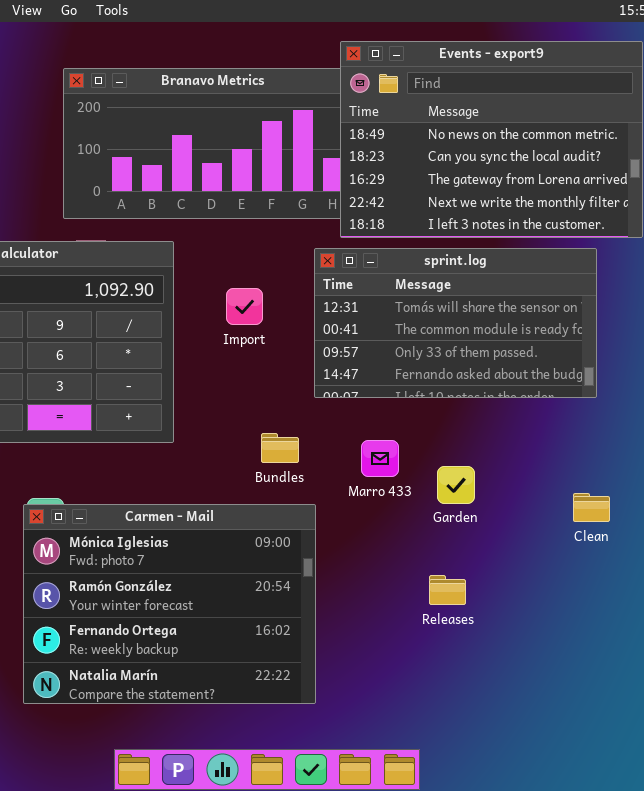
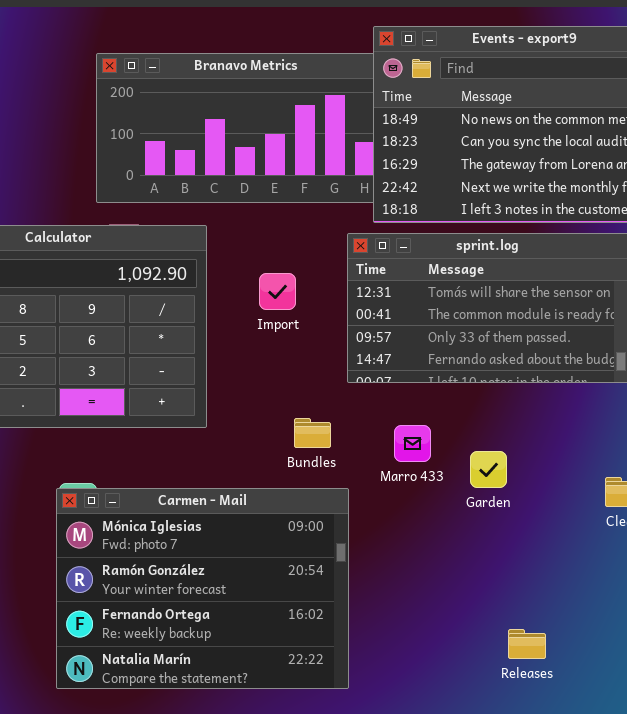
Releases: [429,575,466,605] -> [508,629,546,659], moved

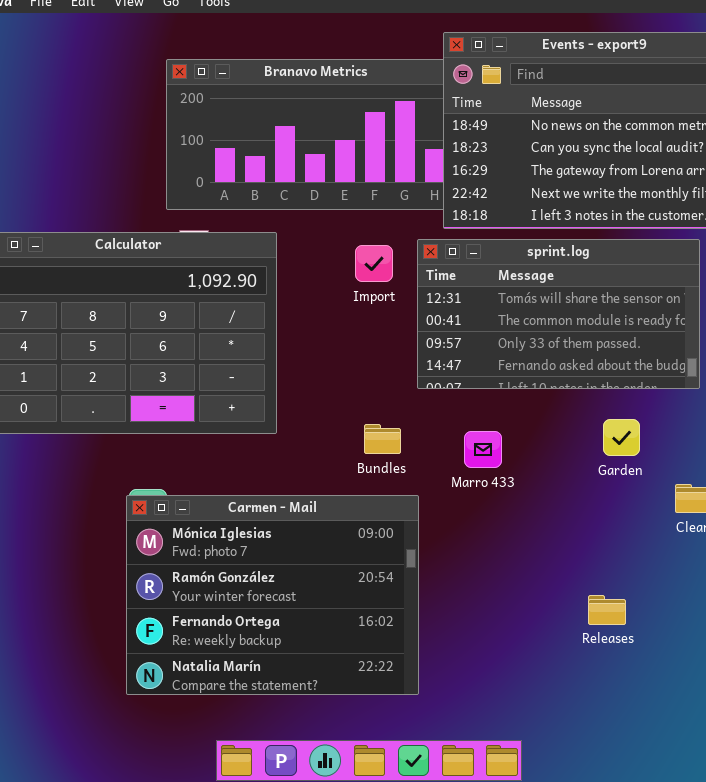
Import: [259,273,296,310] -> [355,245,393,282], moved
Garden: [470,451,507,488] -> [603,419,640,456], moved
Releases: [508,629,546,659] -> [588,595,626,625], moved

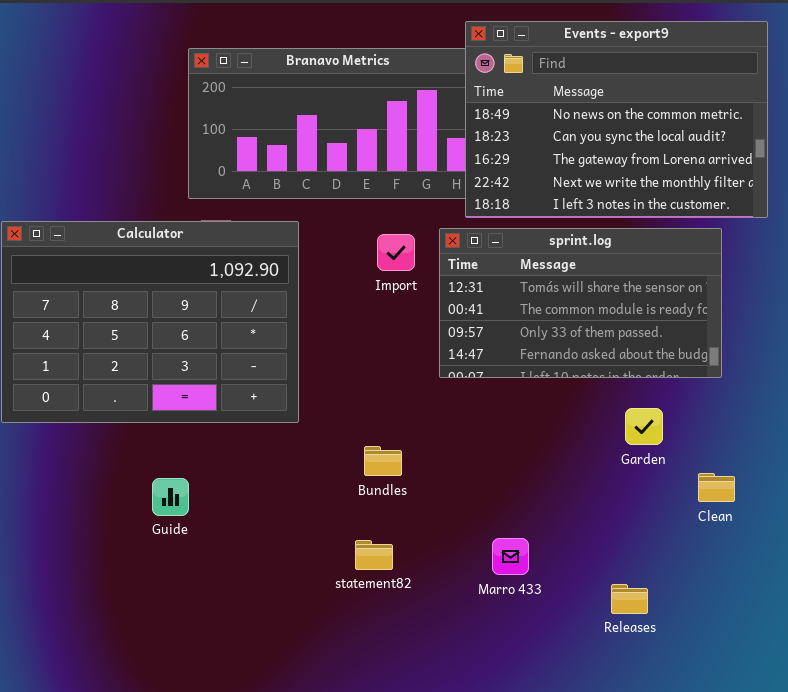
Bundles: [364,424,401,454] -> [364,446,402,476], moved
Marro 433: [464,431,502,468] -> [492,538,529,575], moved
Carmen - Mail: [126,495,419,695] -> none, closed

